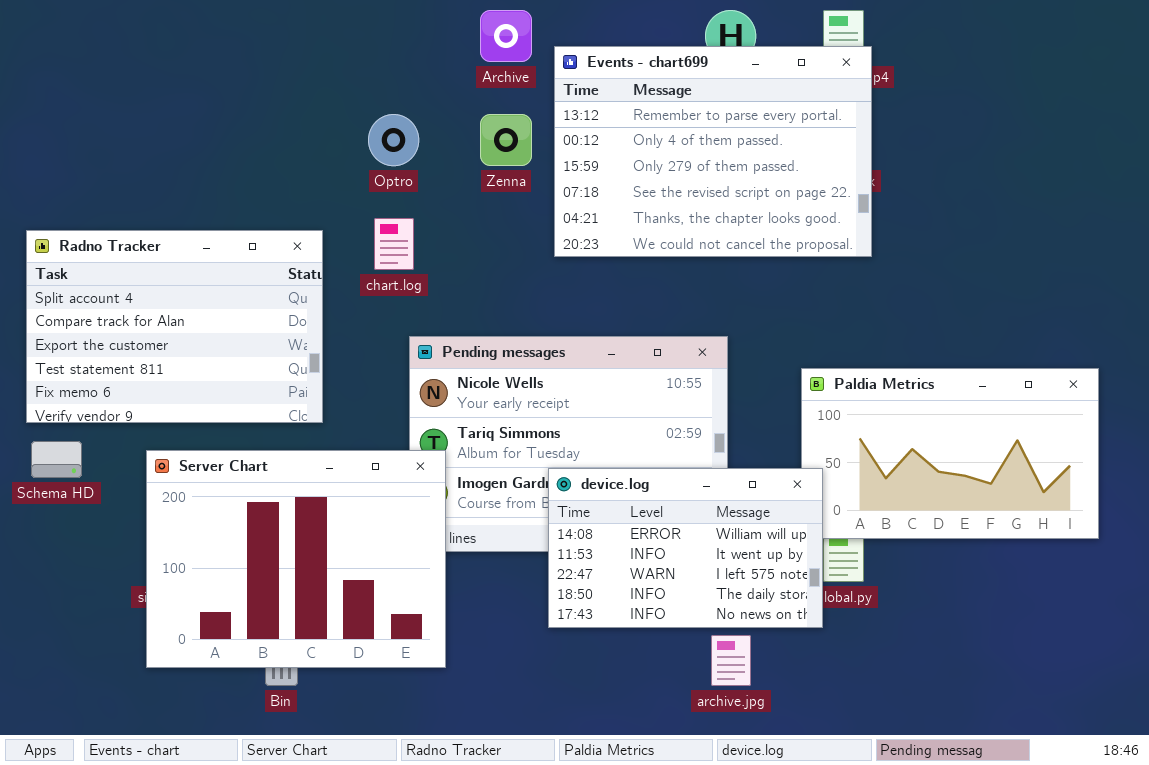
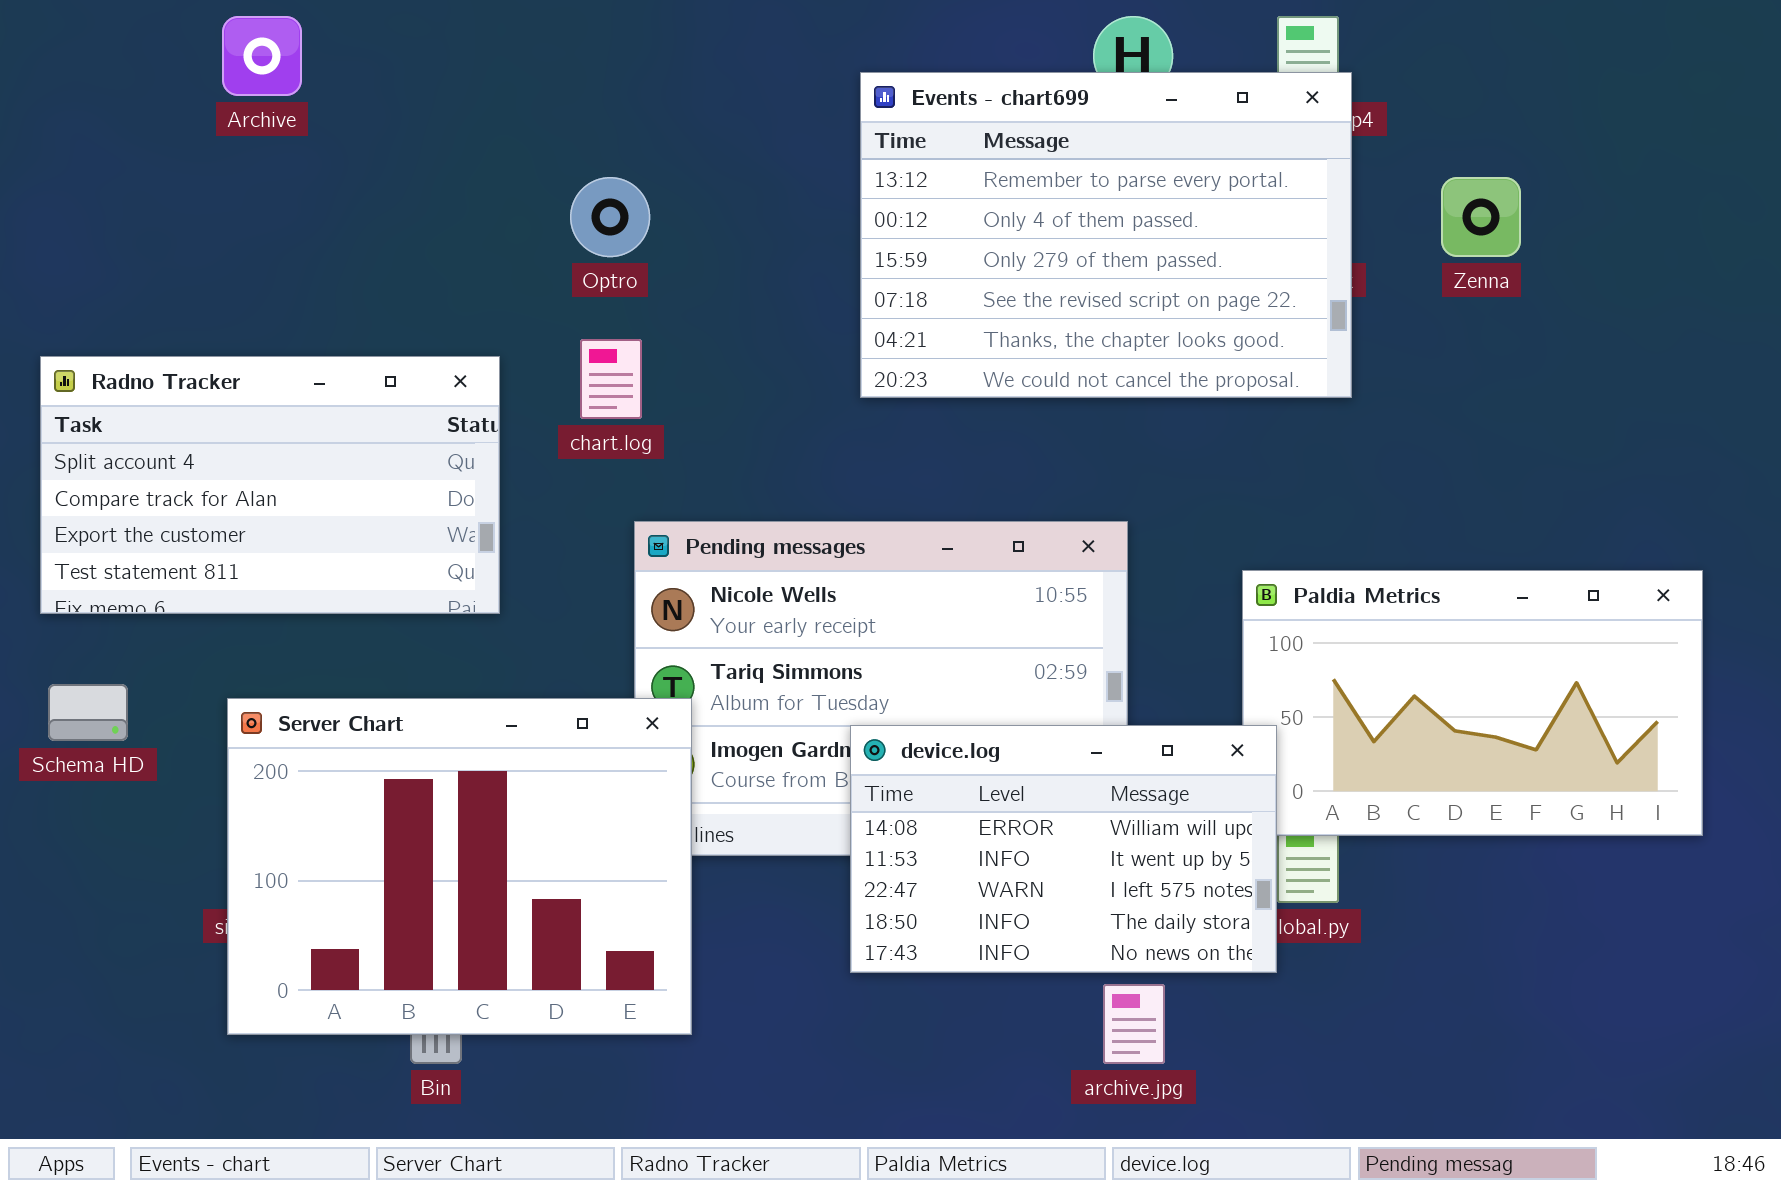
Archive: [480,10,532,62] -> [222,16,302,96], moved
Zenna: [480,114,532,166] -> [1441,177,1521,257], moved
Radno Tracker: [26,230,323,423] -> [40,356,500,614], resized

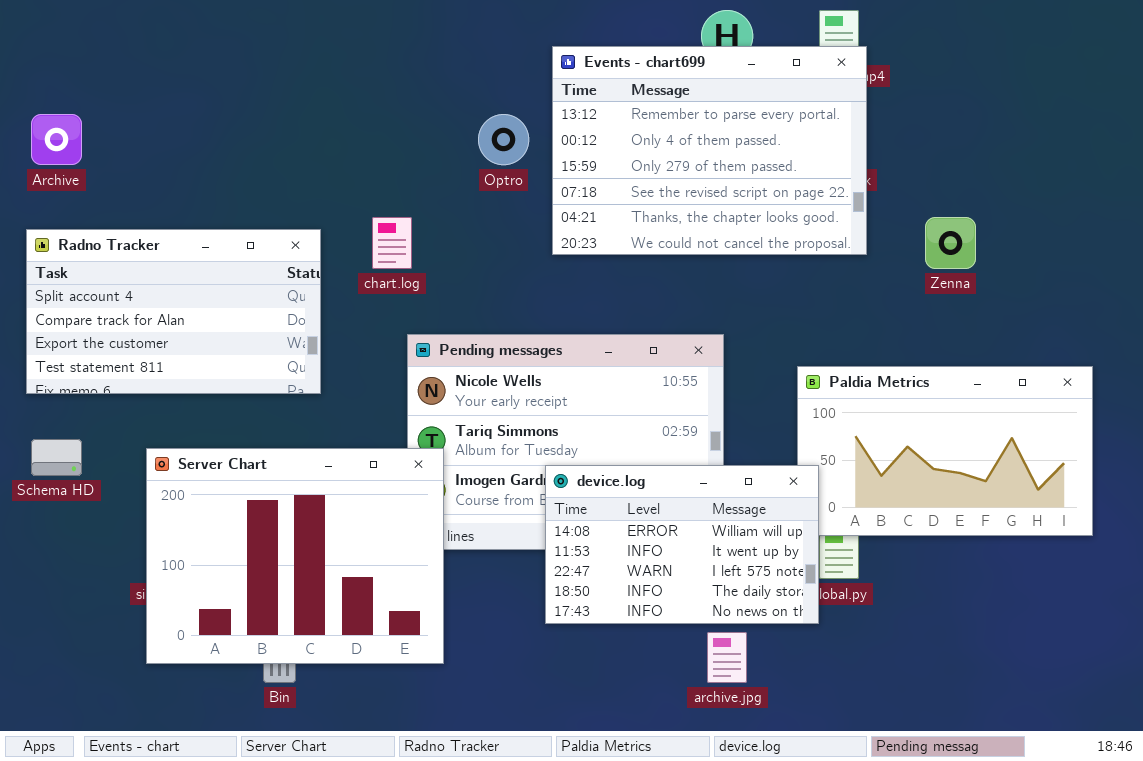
Archive: [222,16,302,96] -> [31,114,82,165], moved
Optro: [570,177,650,257] -> [478,114,529,165], moved
Zenna: [1441,177,1521,257] -> [925,217,976,269], moved

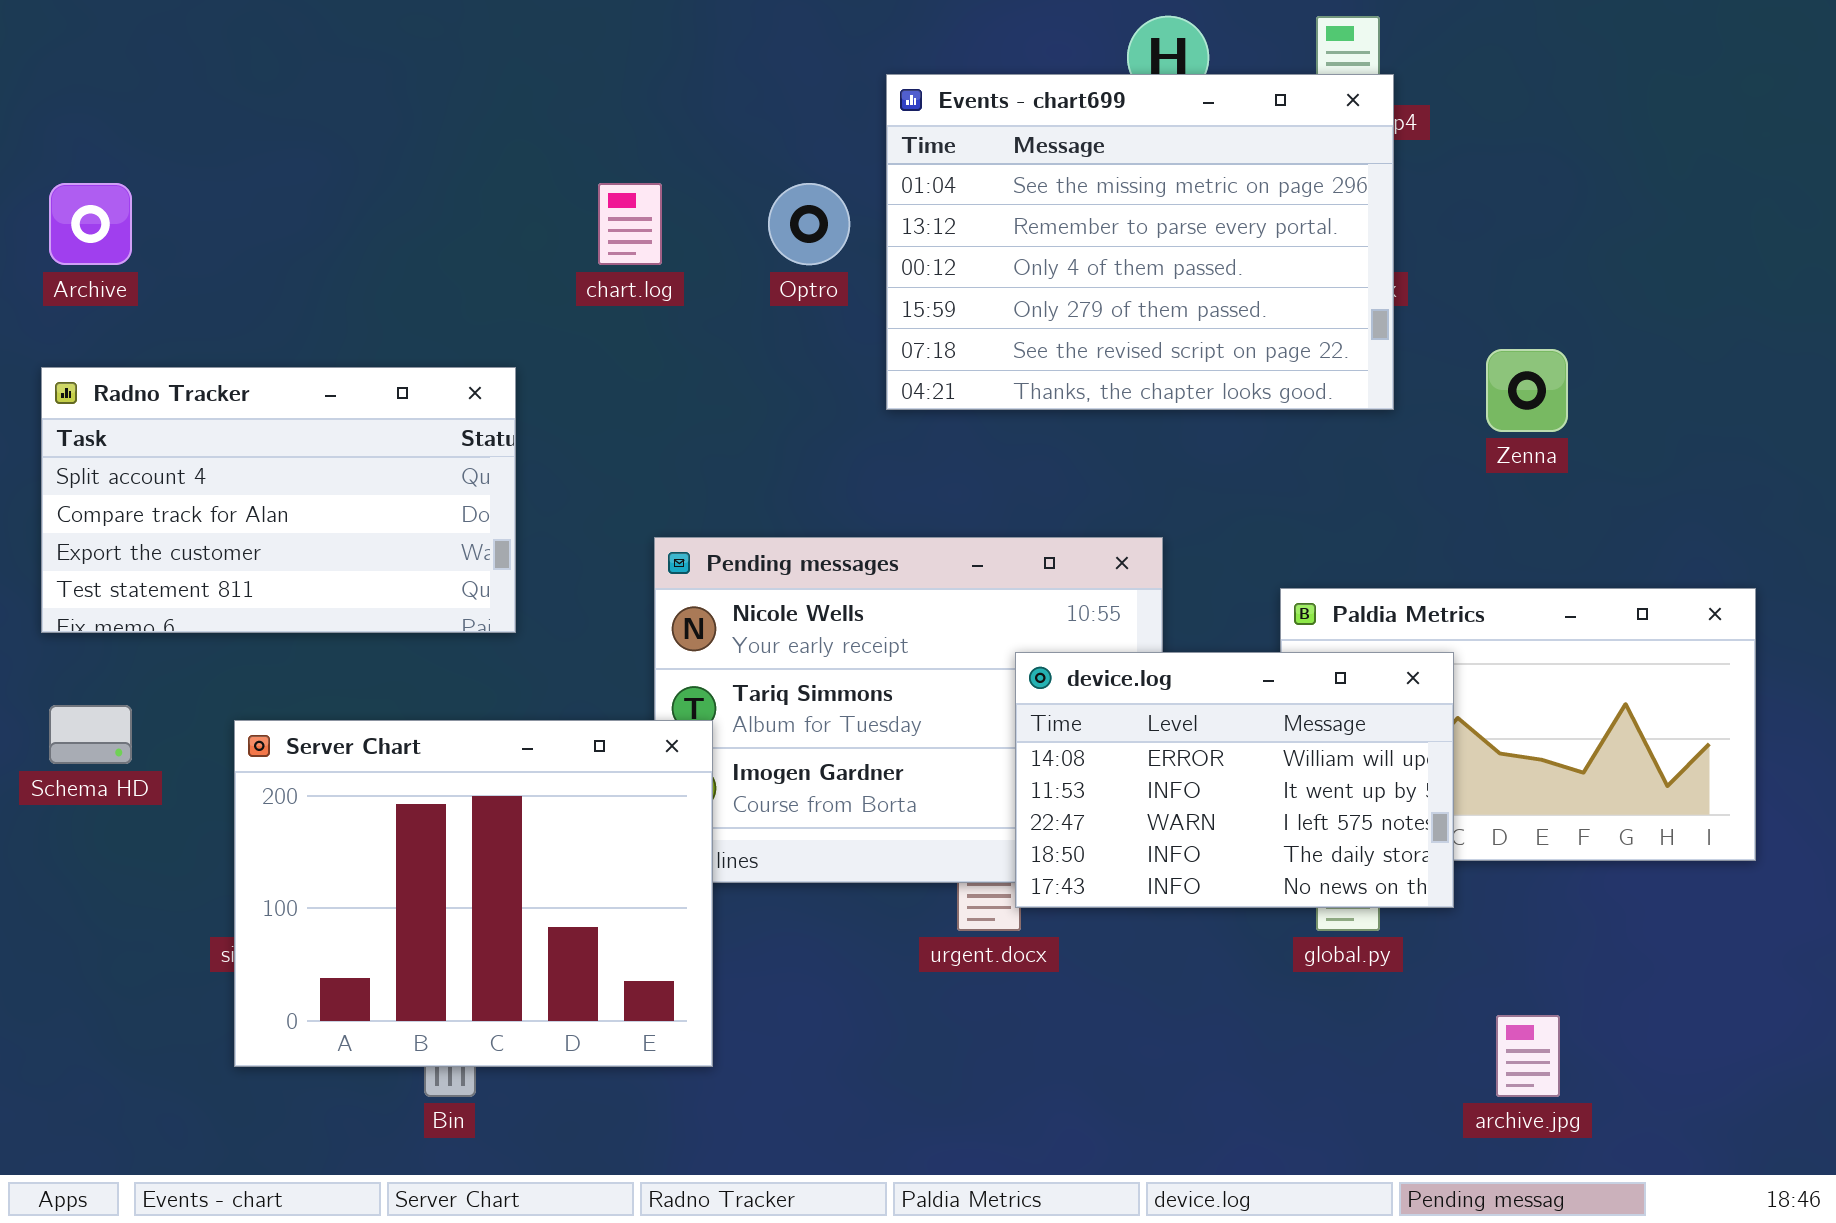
Events - chart699: [552,46,867,255] -> [886,74,1394,410], scrolled up 1 row
chart.log: [372,217,412,269] -> [598,183,662,265], moved
device.log: [545,465,819,624] -> [1015,652,1454,908], moved
archive.jpg: [707,632,747,683] -> [1496,1015,1560,1097], moved

